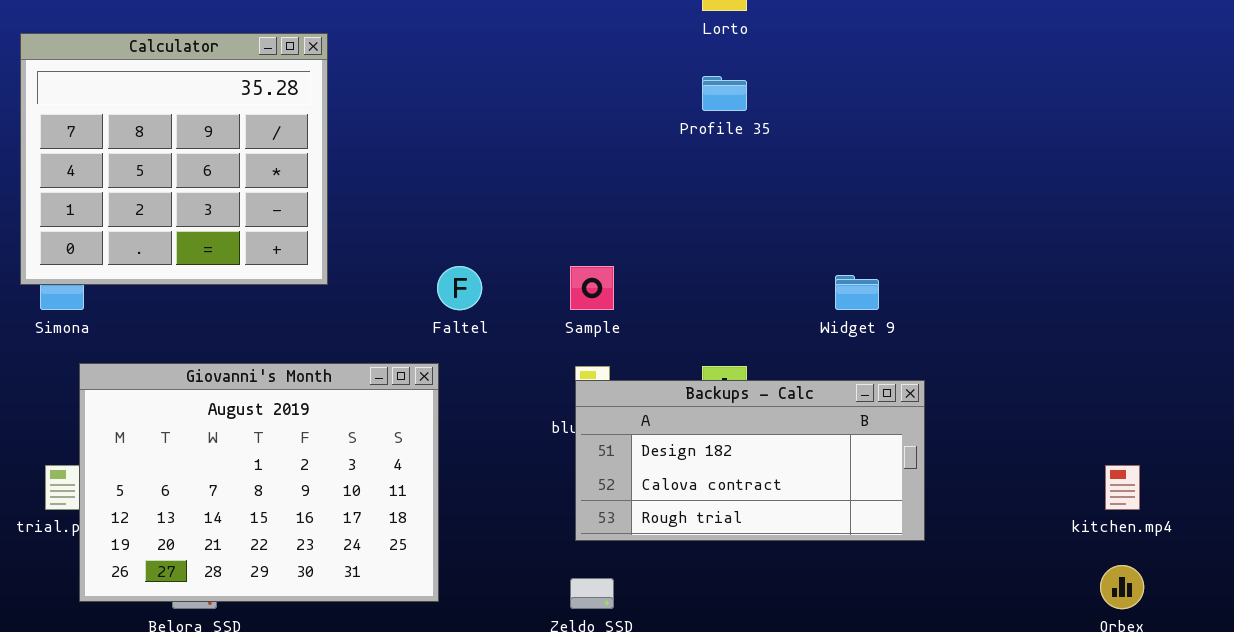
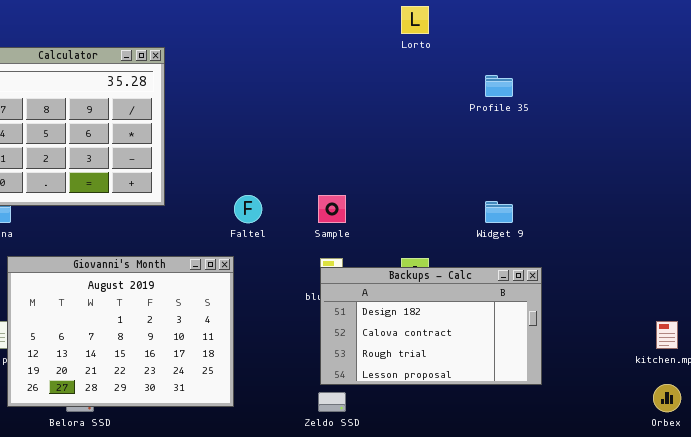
Profile 35: [702,76,747,111] -> [485,75,513,97], moved
Backups - Calc: [575,380,925,541] -> [320,267,542,385], resized

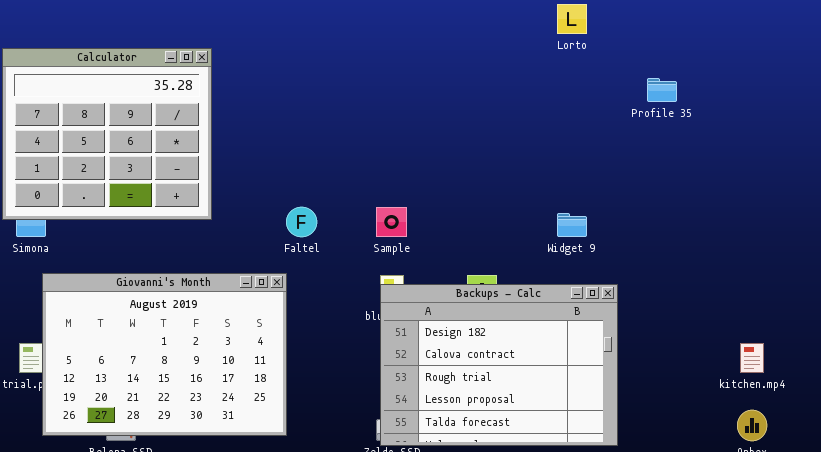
Lorto: [401,6,429,34] -> [557,4,587,34], moved
Profile 35: [485,75,513,97] -> [647,78,677,102], moved
Backups - Calc: [320,267,542,385] -> [380,284,618,446], resized

